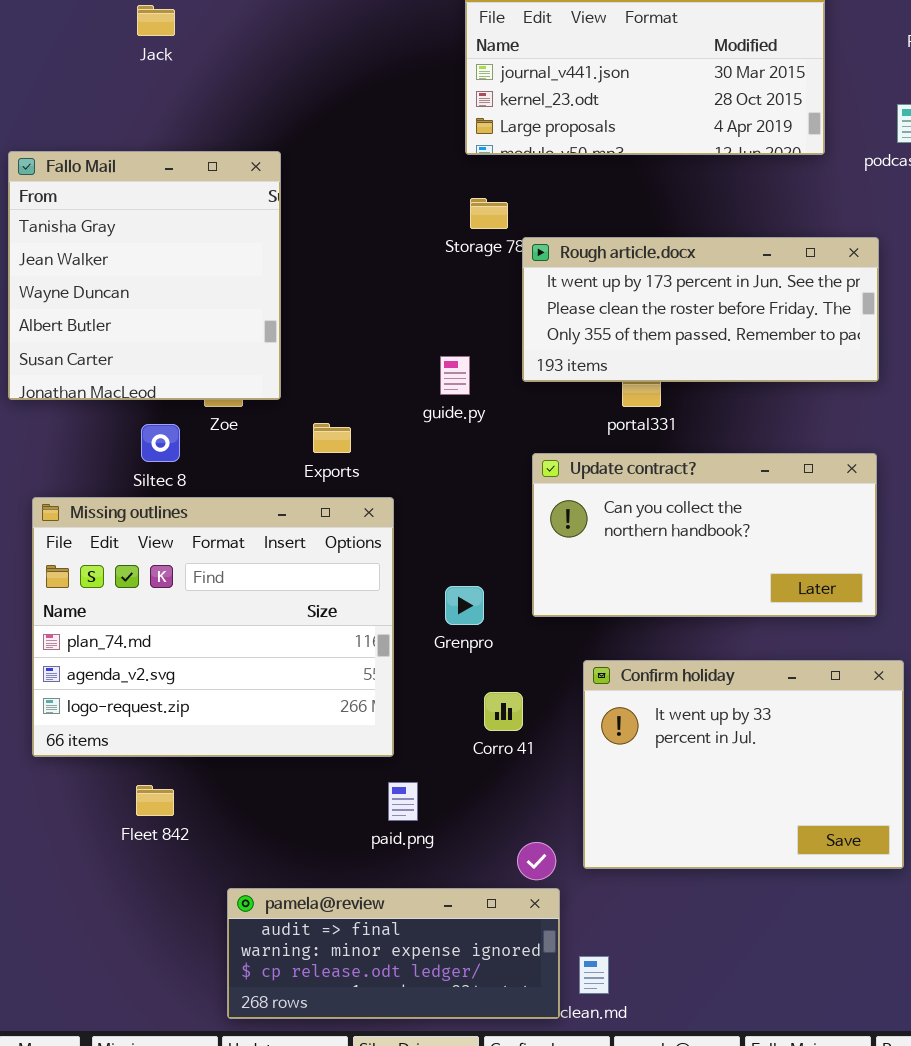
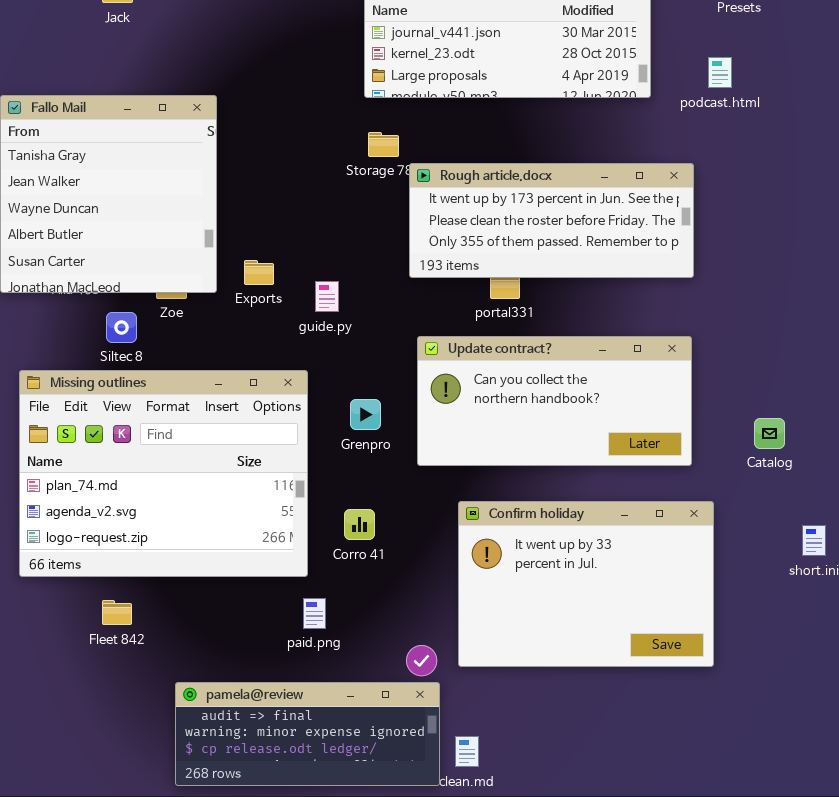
guide.py: [440,356,470,395] -> [315,281,339,312], moved
Exports: [313,423,351,453] -> [244,260,274,285], moved
Grenpro: [445,586,484,625] -> [350,399,381,430], moved
Corro 41: [484,692,523,731] -> [344,509,375,540], moved

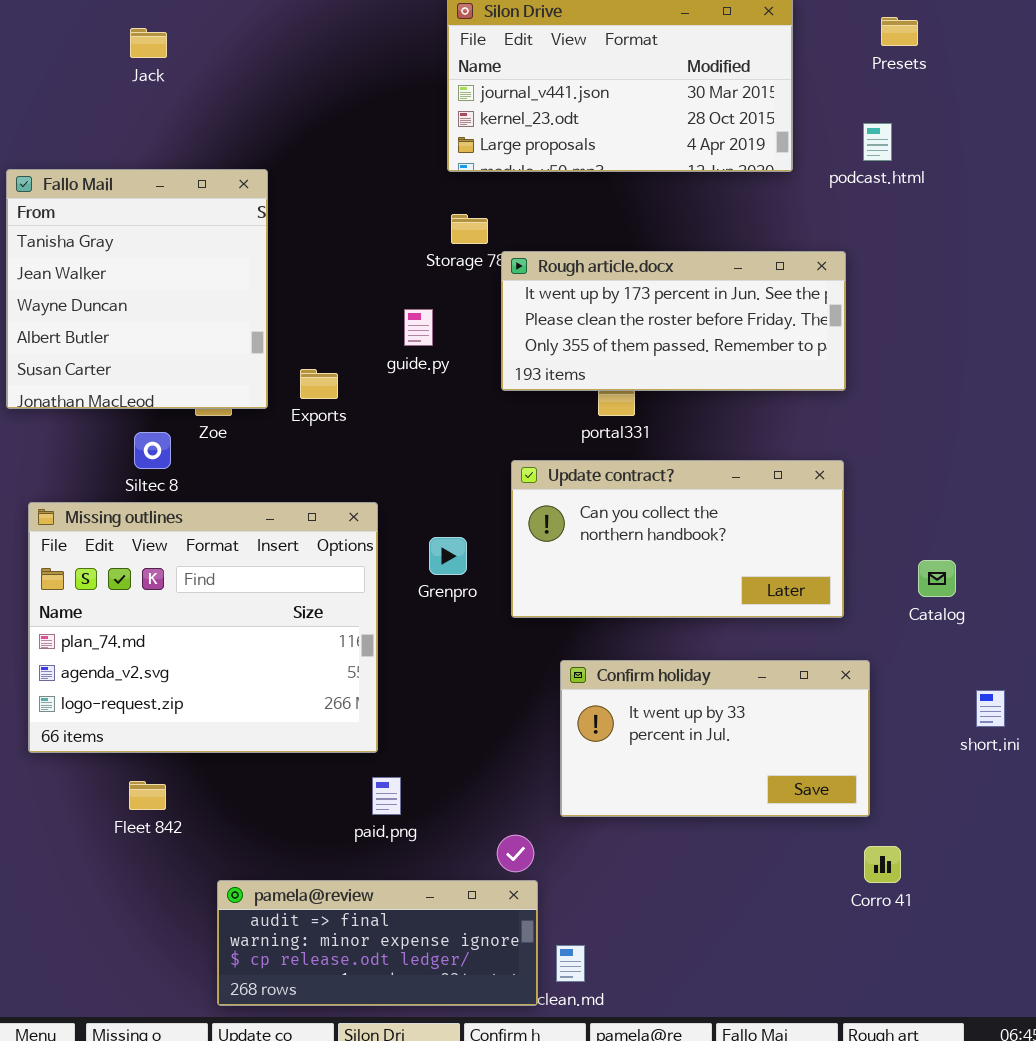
guide.py: [315,281,339,312] -> [404,309,433,346], moved
Confirm holiday: [458,501,714,667] -> [560,660,870,817], resized
Corro 41: [344,509,375,540] -> [864,846,901,883], moved

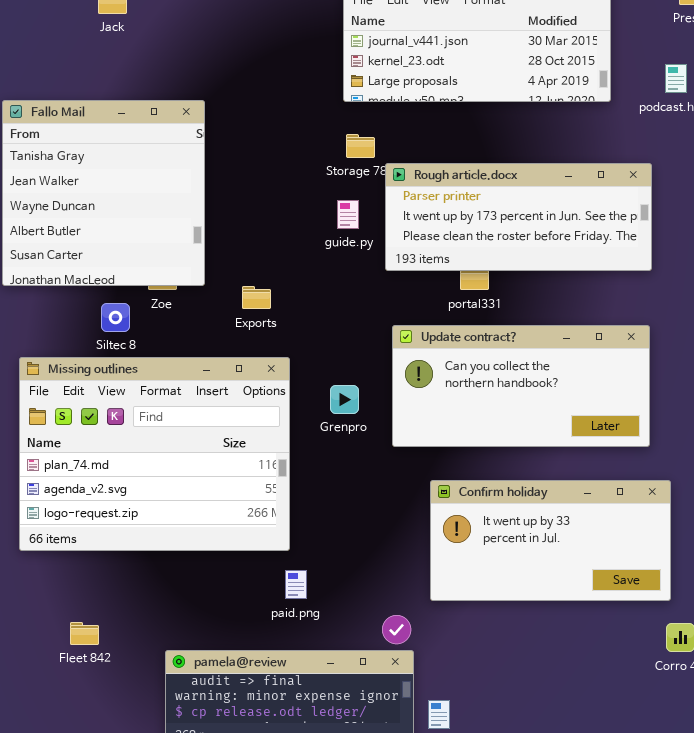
Rough article.docx: [501,251,846,391] -> [385,163,652,271], scrolled up 1 row
guide.py: [404,309,433,346] -> [337,200,359,229], moved
Exports: [300,369,338,399] -> [242,286,271,309], moved
Fleet 842: [129,781,166,810] -> [70,622,99,645], moved

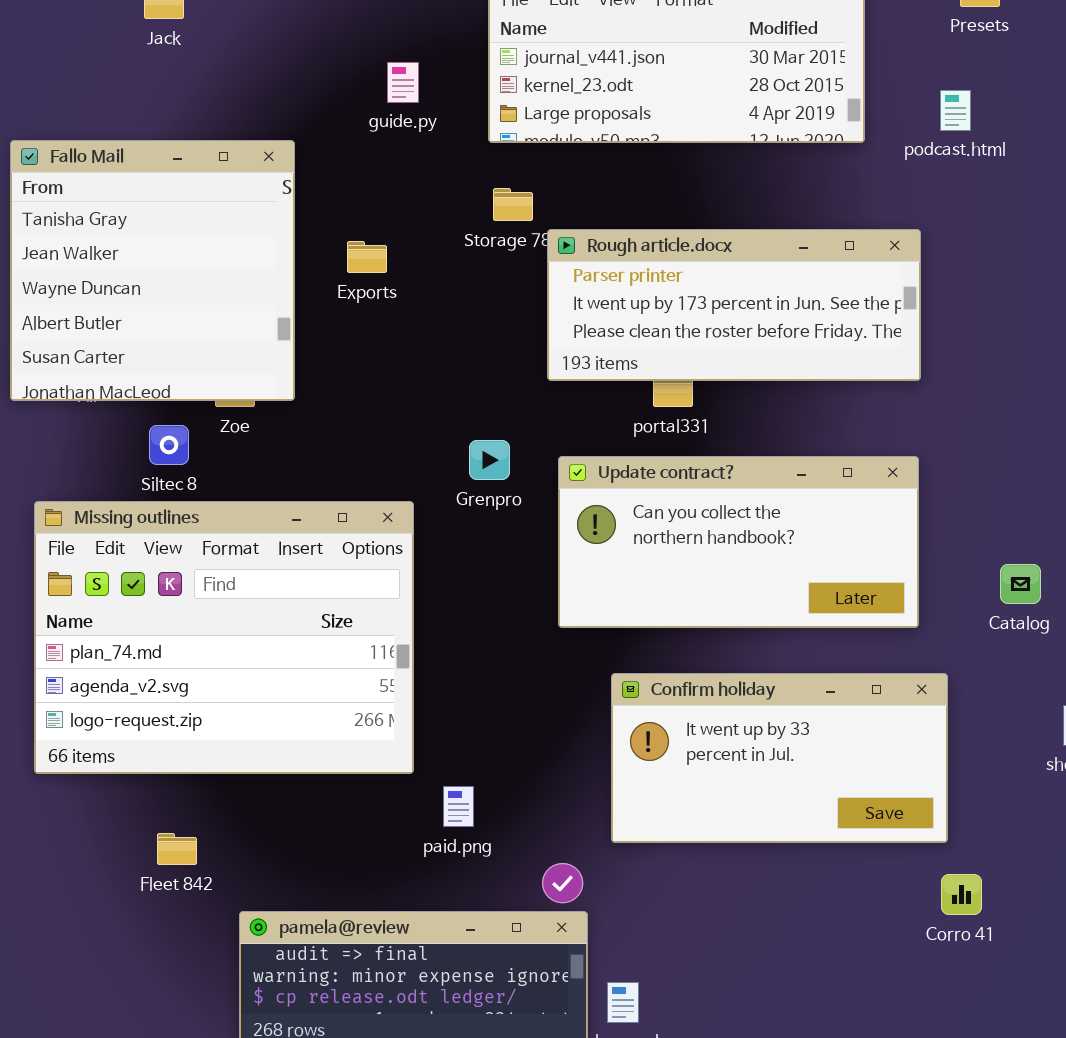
guide.py: [337,200,359,229] -> [387,62,419,103], moved
Exports: [242,286,271,309] -> [347,241,387,273], moved
Grenpro: [330,385,359,414] -> [469,440,510,480], moved
paid.png: [285,570,307,599] -> [443,786,474,827], moved
Fleet 842: [70,622,99,645] -> [157,833,197,865], moved

